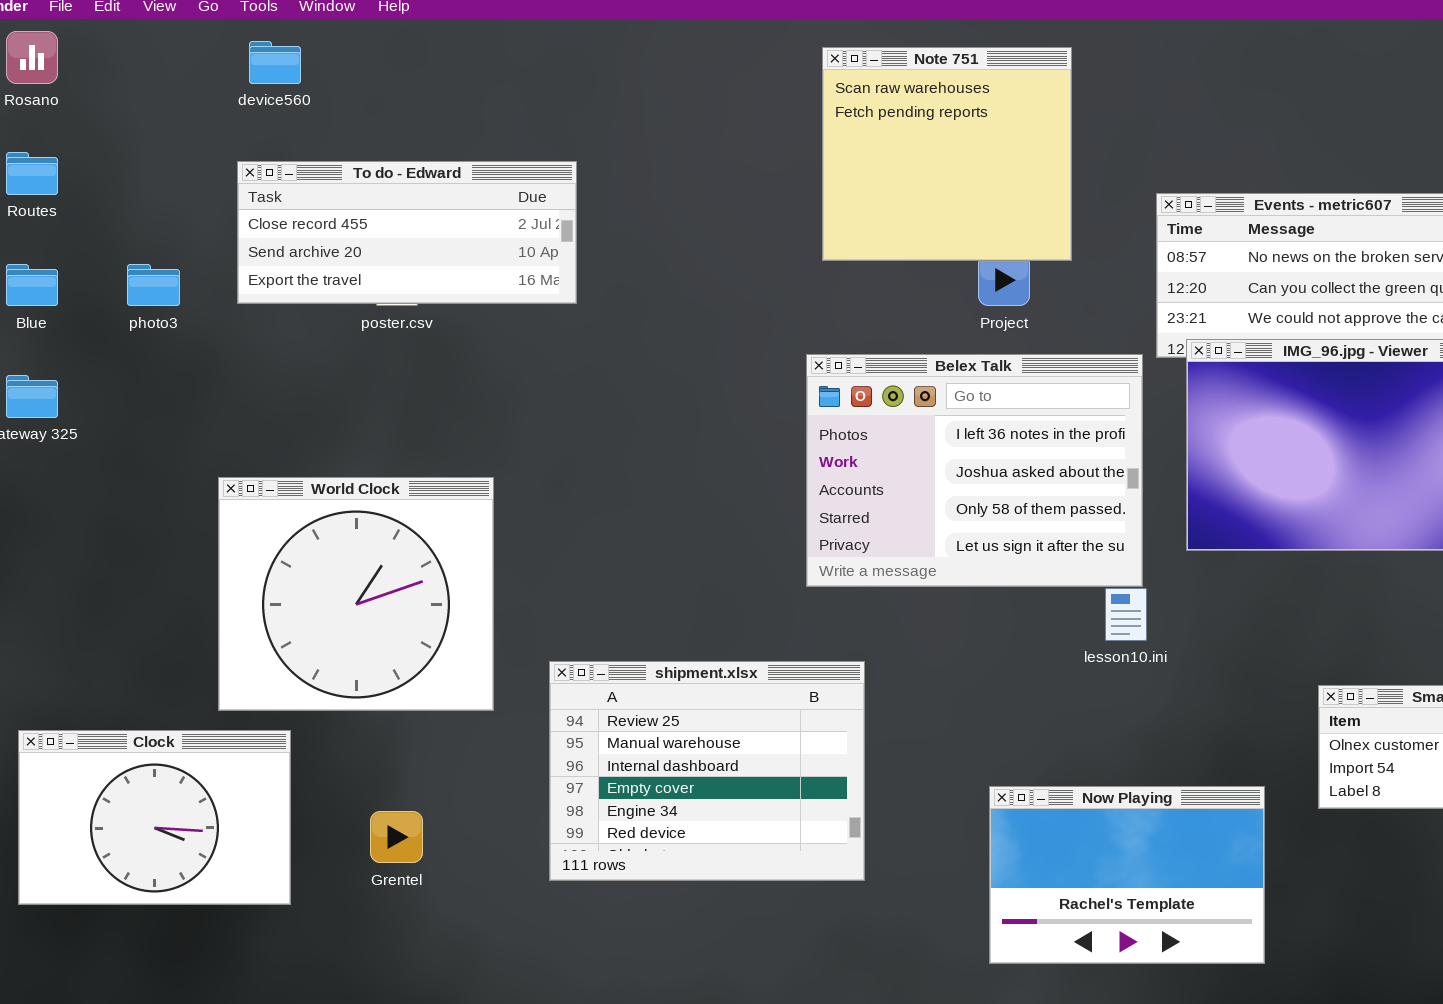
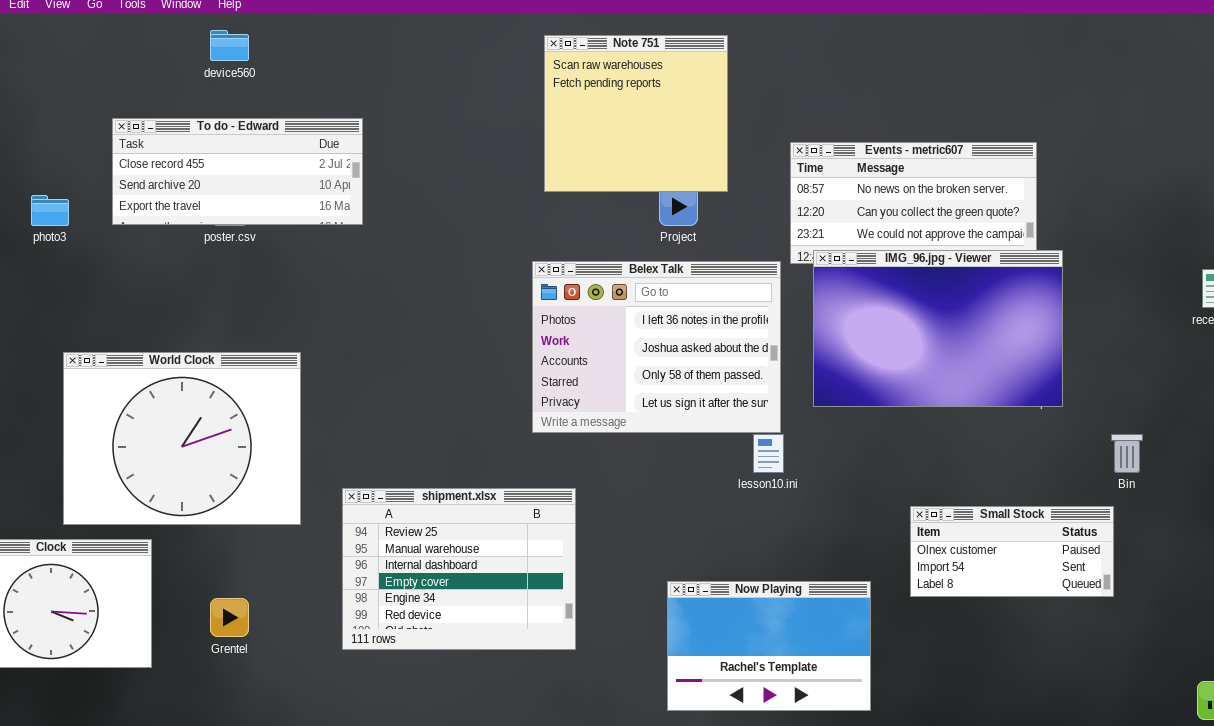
device560: [249,41,301,84] -> [210,30,249,61], moved
World Clock: [218,477,494,711] -> [63,352,301,525], resized

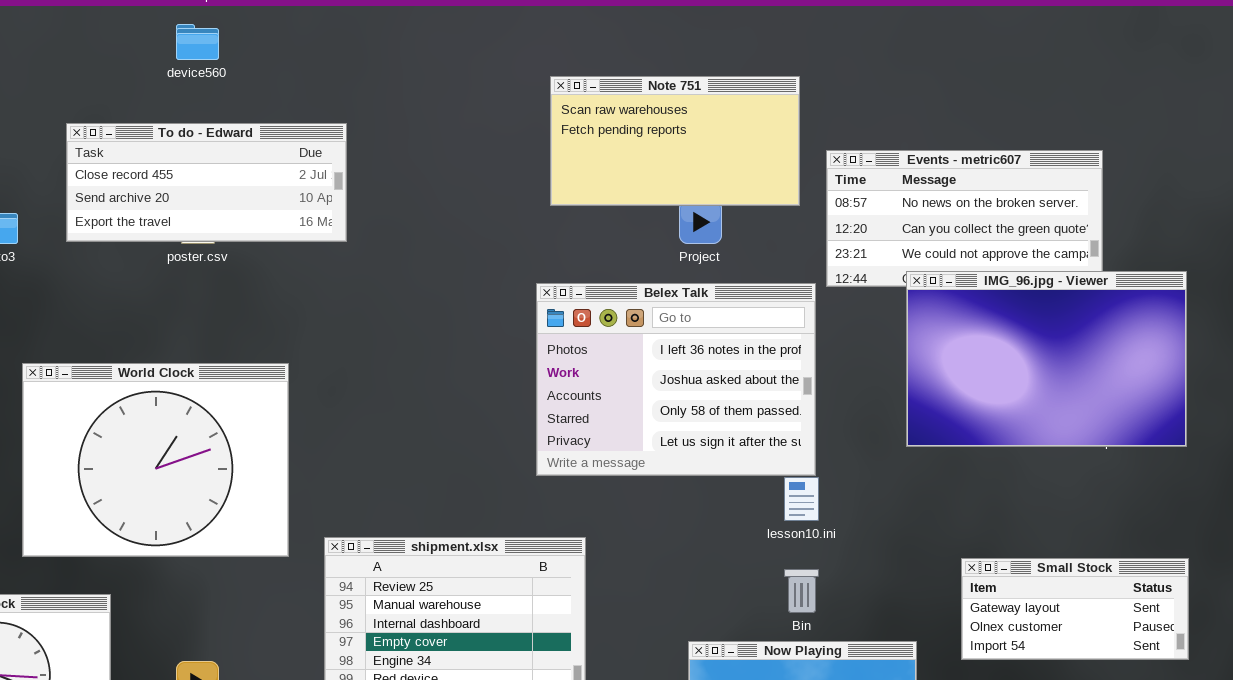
Note 751: [544,35,728,192] -> [550,76,800,206], resized
IMG_96.jpg - Viewer: [813,250,1063,407] -> [906,271,1187,447], moved
World Clock: [63,352,301,525] -> [22,363,289,557], moved
Bin: [1111,434,1143,473] -> [784,569,819,613], moved
Small Stock: [910,506,1114,597] -> [961,558,1189,660], scrolled up 1 row

